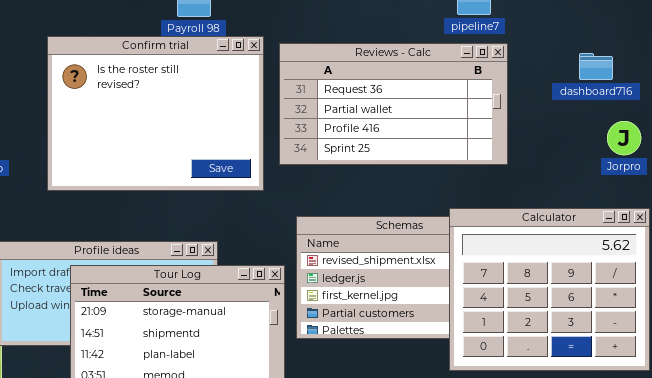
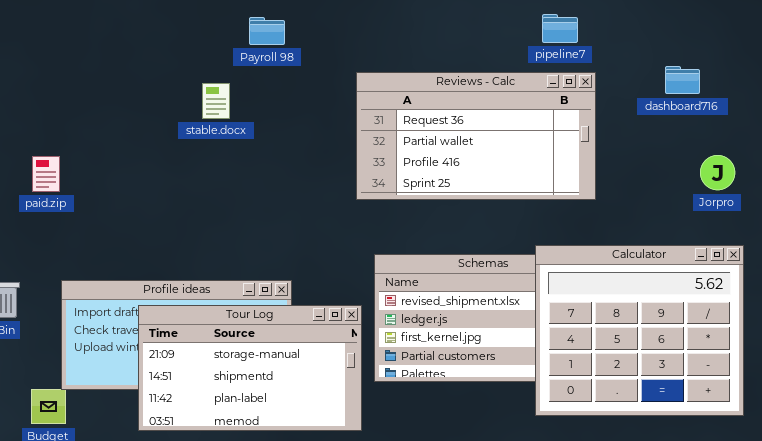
Confirm trial: [47,36,264,191] -> none, closed
dashboard716: [579,53,613,80] -> [665,66,700,94], moved

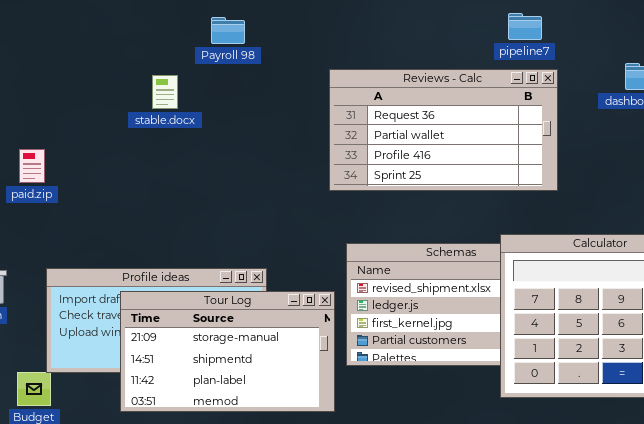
Payroll 98: [249,17,285,45] -> [211,17,245,44], moved
stable.docx: [202,83,230,119] -> [152,75,178,109], moved

